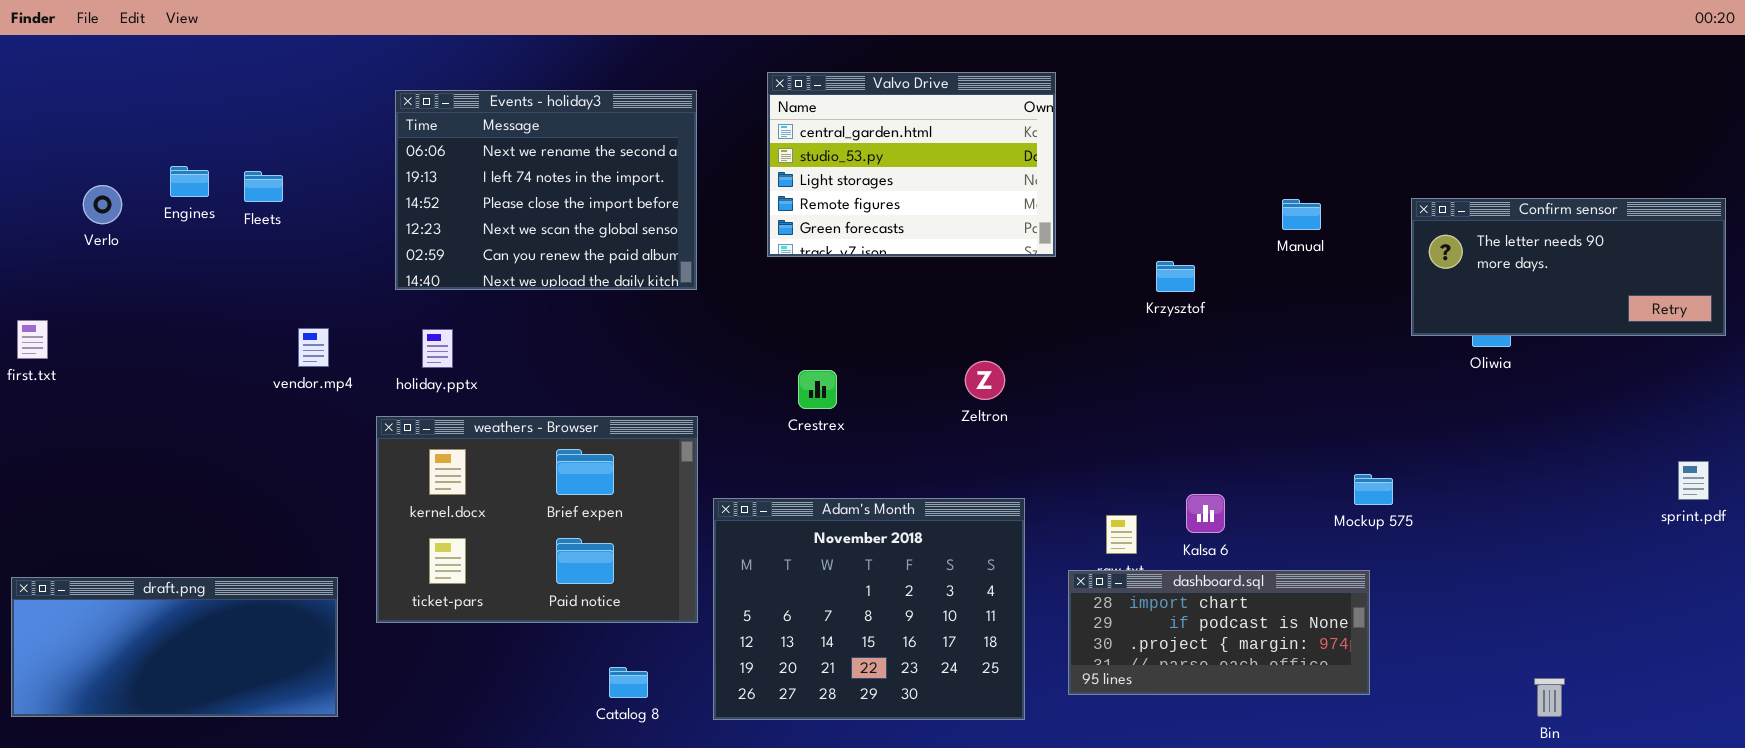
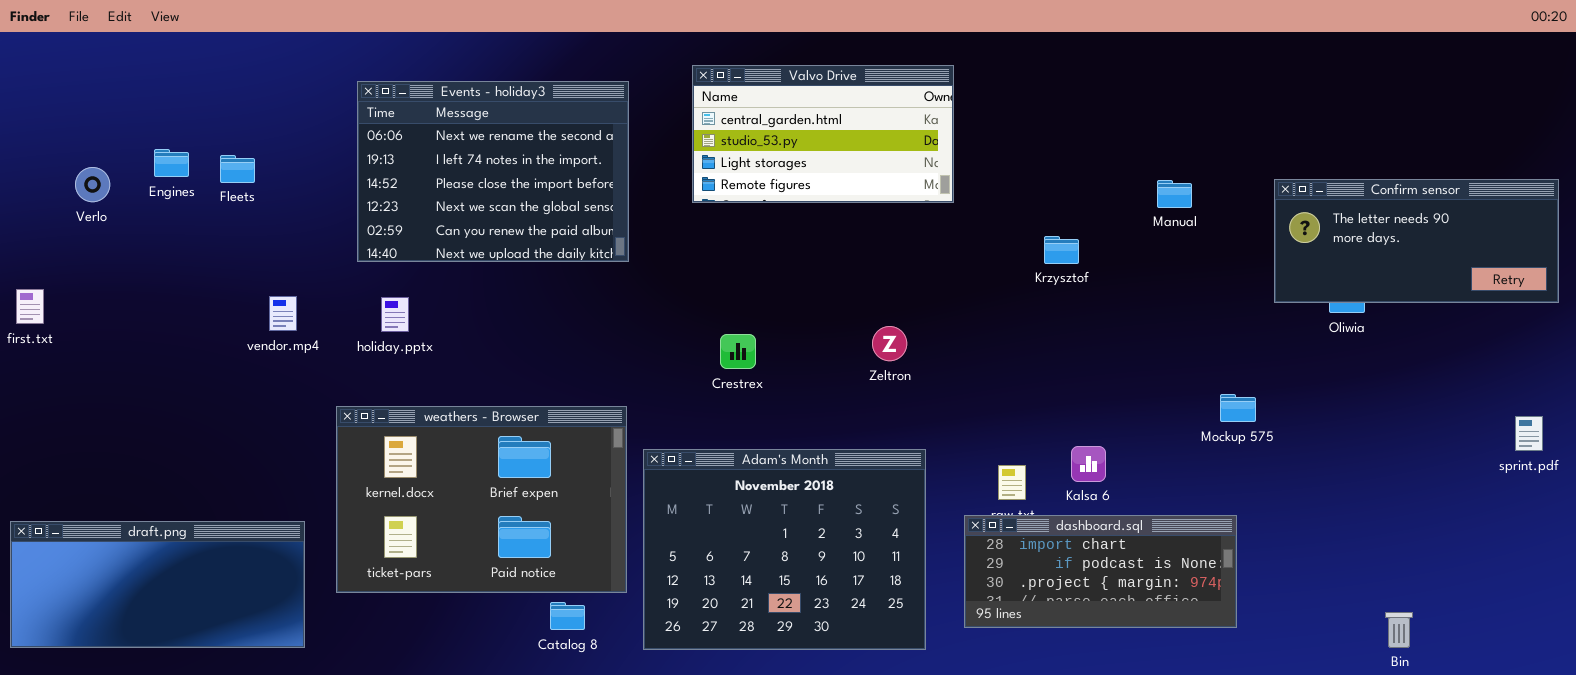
Valvo Drive: [767,72,1056,257] -> [692,65,954,203], resized
weathers - Browser: [376,416,698,623] -> [336,406,627,593], moved
Mockup 575: [1354,474,1393,505] -> [1220,394,1256,422], moved

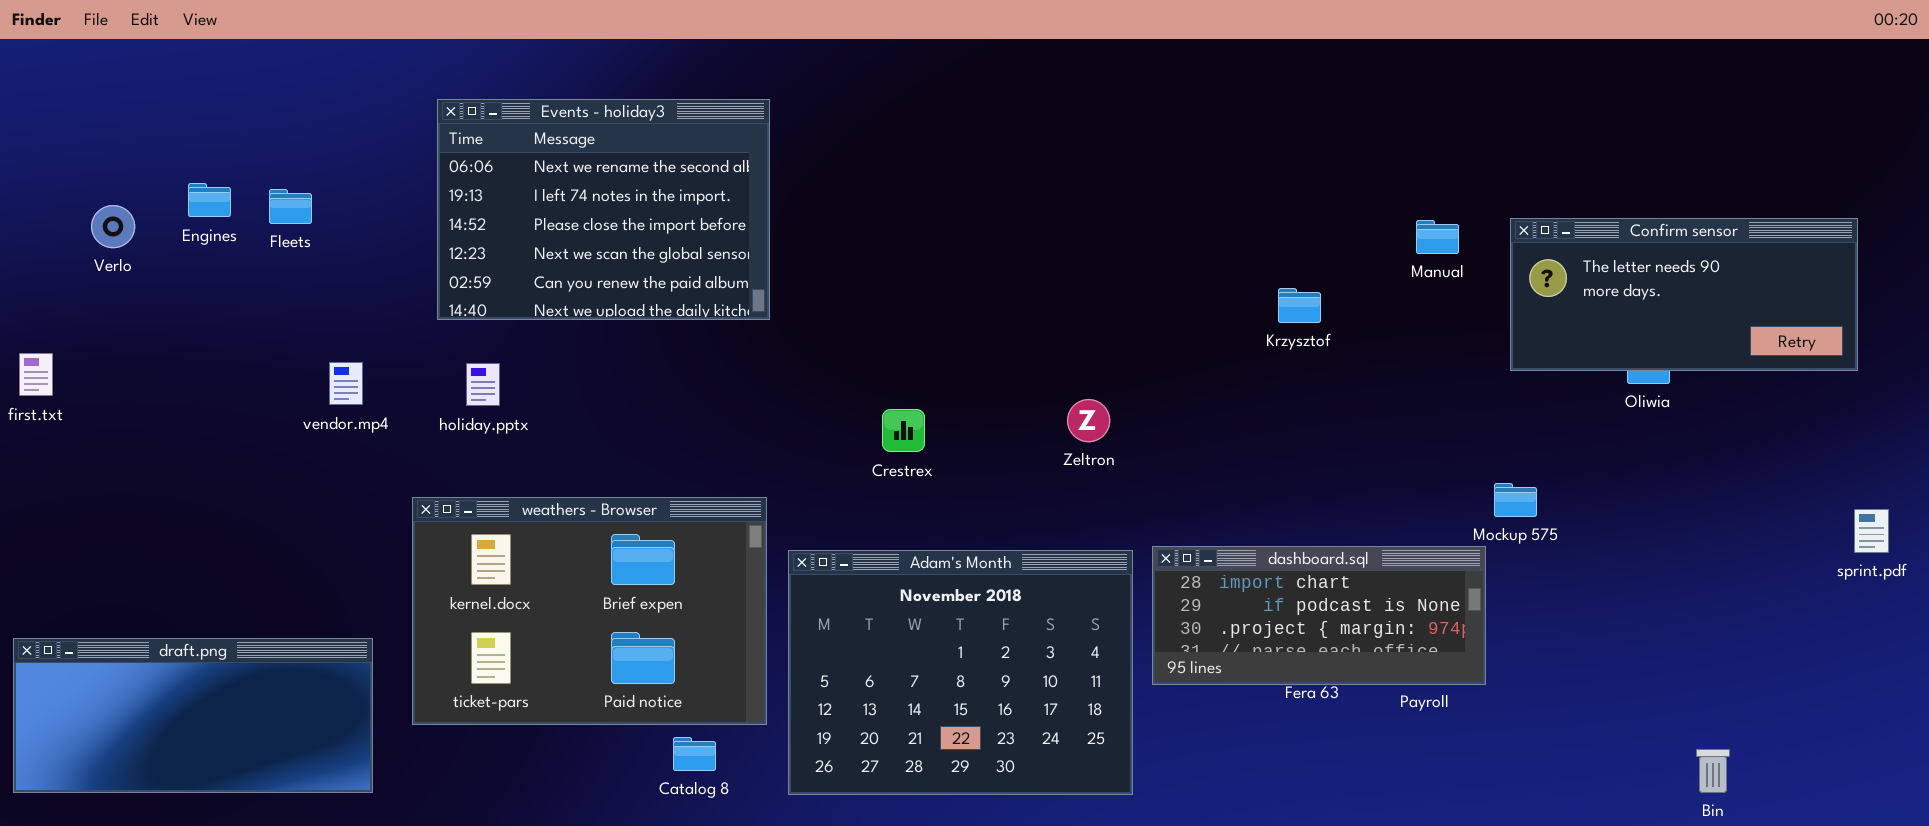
Valvo Drive: [692,65,954,203] -> none, closed
Confirm sensor: [1274,179,1559,303] -> [1510,218,1858,371], moved
dashboard.sql: [964,515,1237,628] -> [1152,546,1486,685], moved

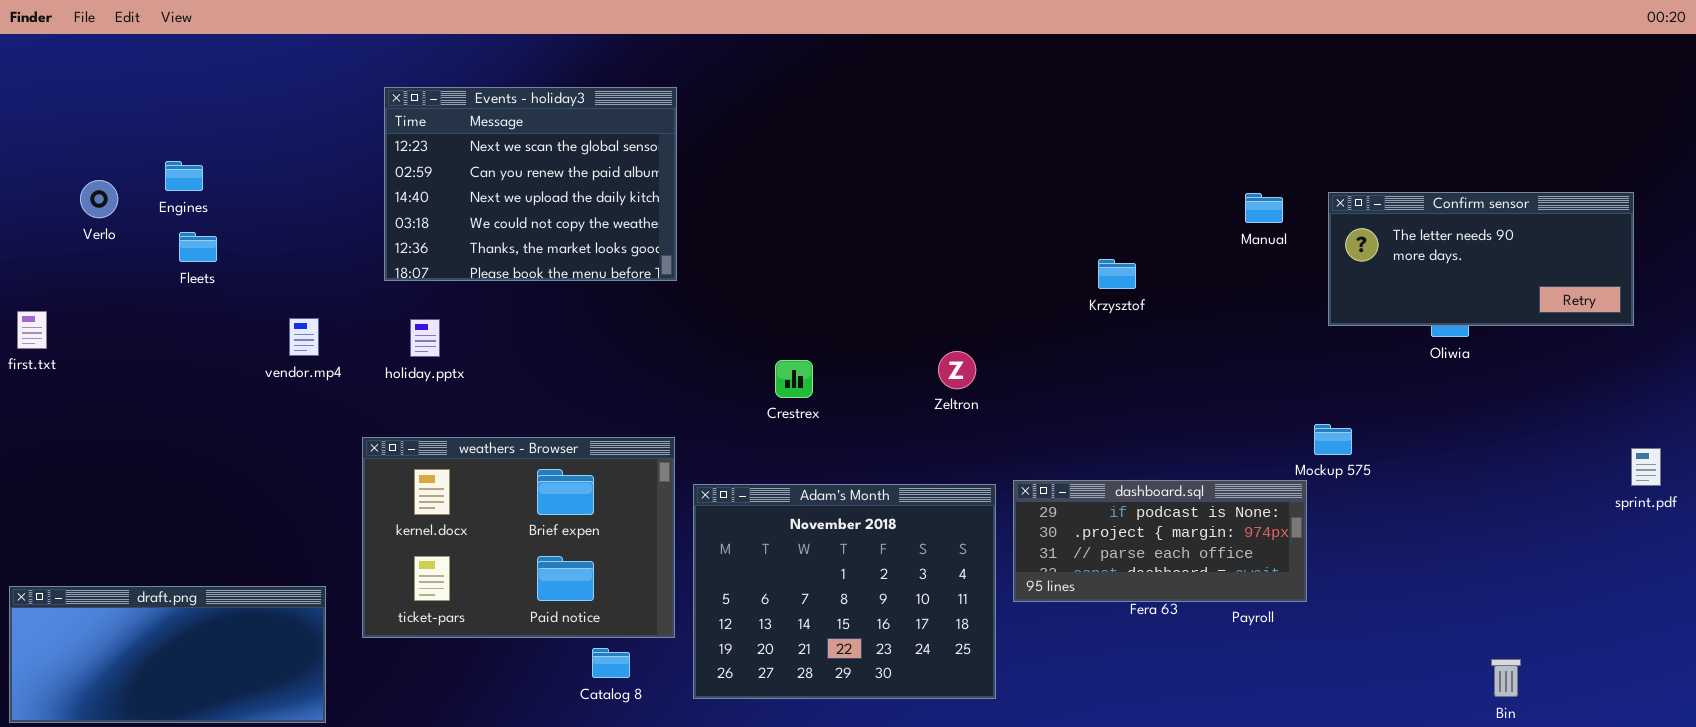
Events - holiday3: [437,99,770,320] -> [384,87,677,281], scrolled down 3 rows
Fleets: [269,189,312,224] -> [179,232,217,262], moved
Krzysztof: [1278,288,1321,323] -> [1098,259,1136,289], moved
dashboard.sql: [1152,546,1486,685] -> [1013,480,1307,602], scrolled down 1 row
draft.png: [13,638,373,793] -> [9,586,326,723], moved

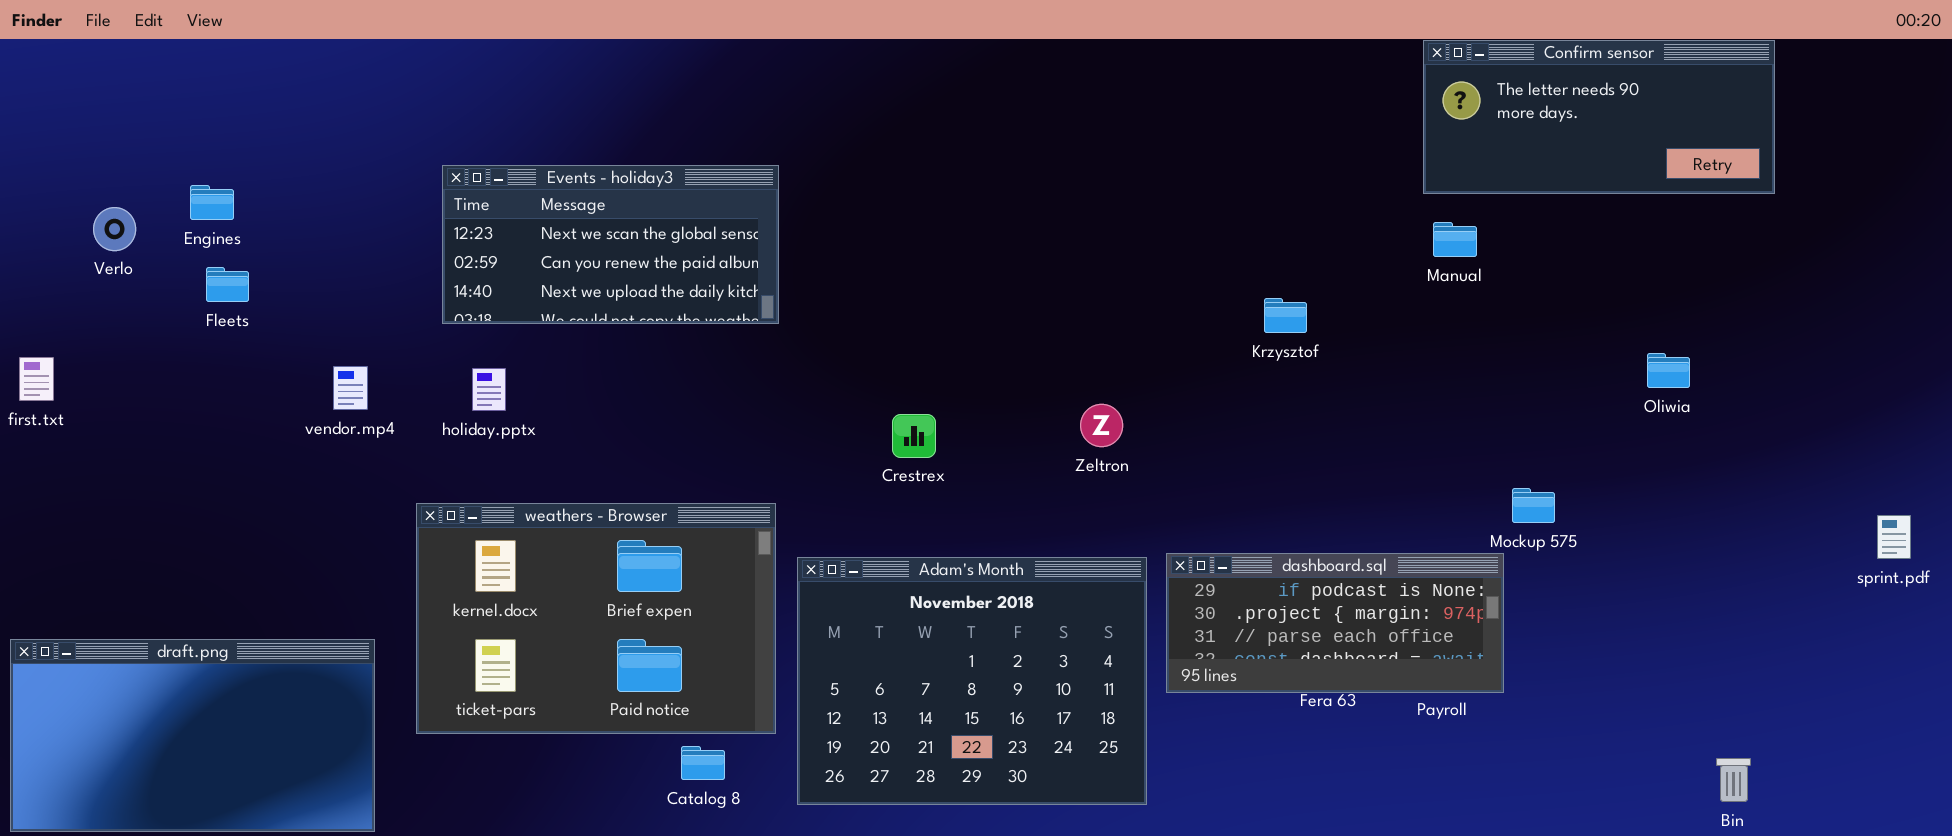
Events - holiday3: [384,87,677,281] -> [442,165,779,324], resized
Confirm sensor: [1328,192,1634,326] -> [1423,40,1775,194], moved
draft.png: [9,586,326,723] -> [10,639,375,832], resized

